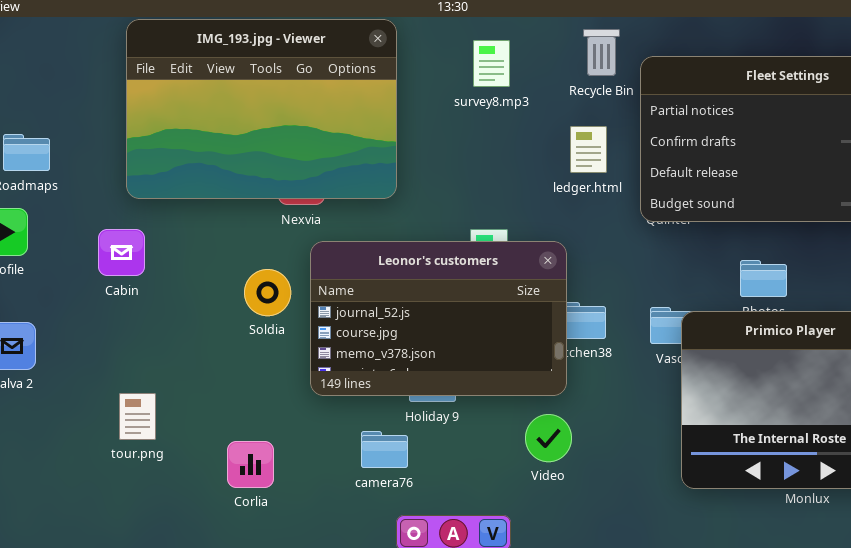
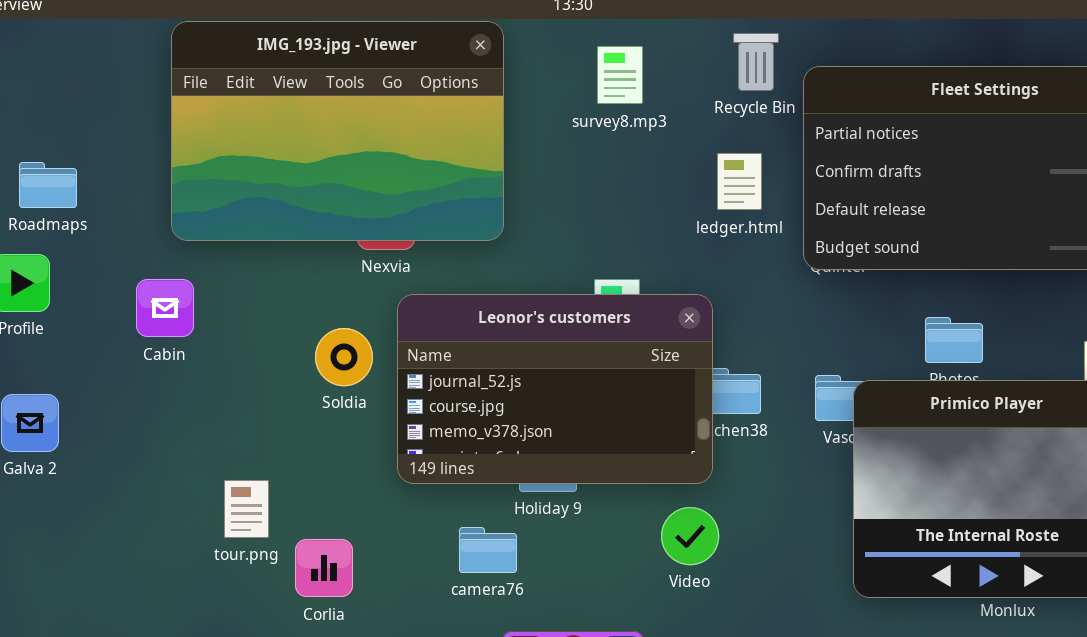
tour.png: [119,393,156,440] -> [224,480,269,538], moved

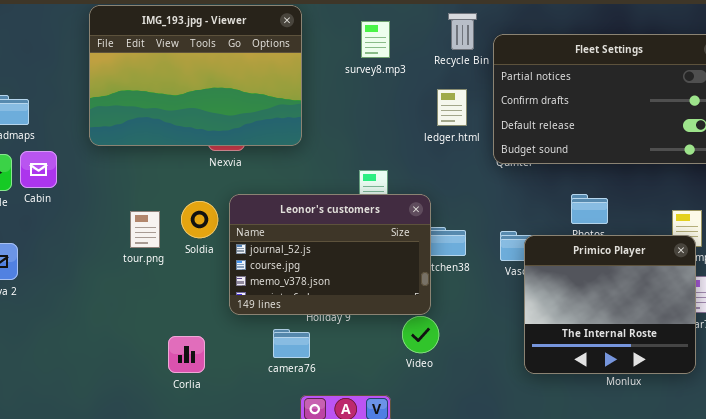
Cabin: [136,279,194,337] -> [20,151,57,188], moved
Leonor's customers: [397,294,713,484] -> [229,194,431,315], moved
tour.png: [224,480,269,538] -> [130,211,160,248], moved

